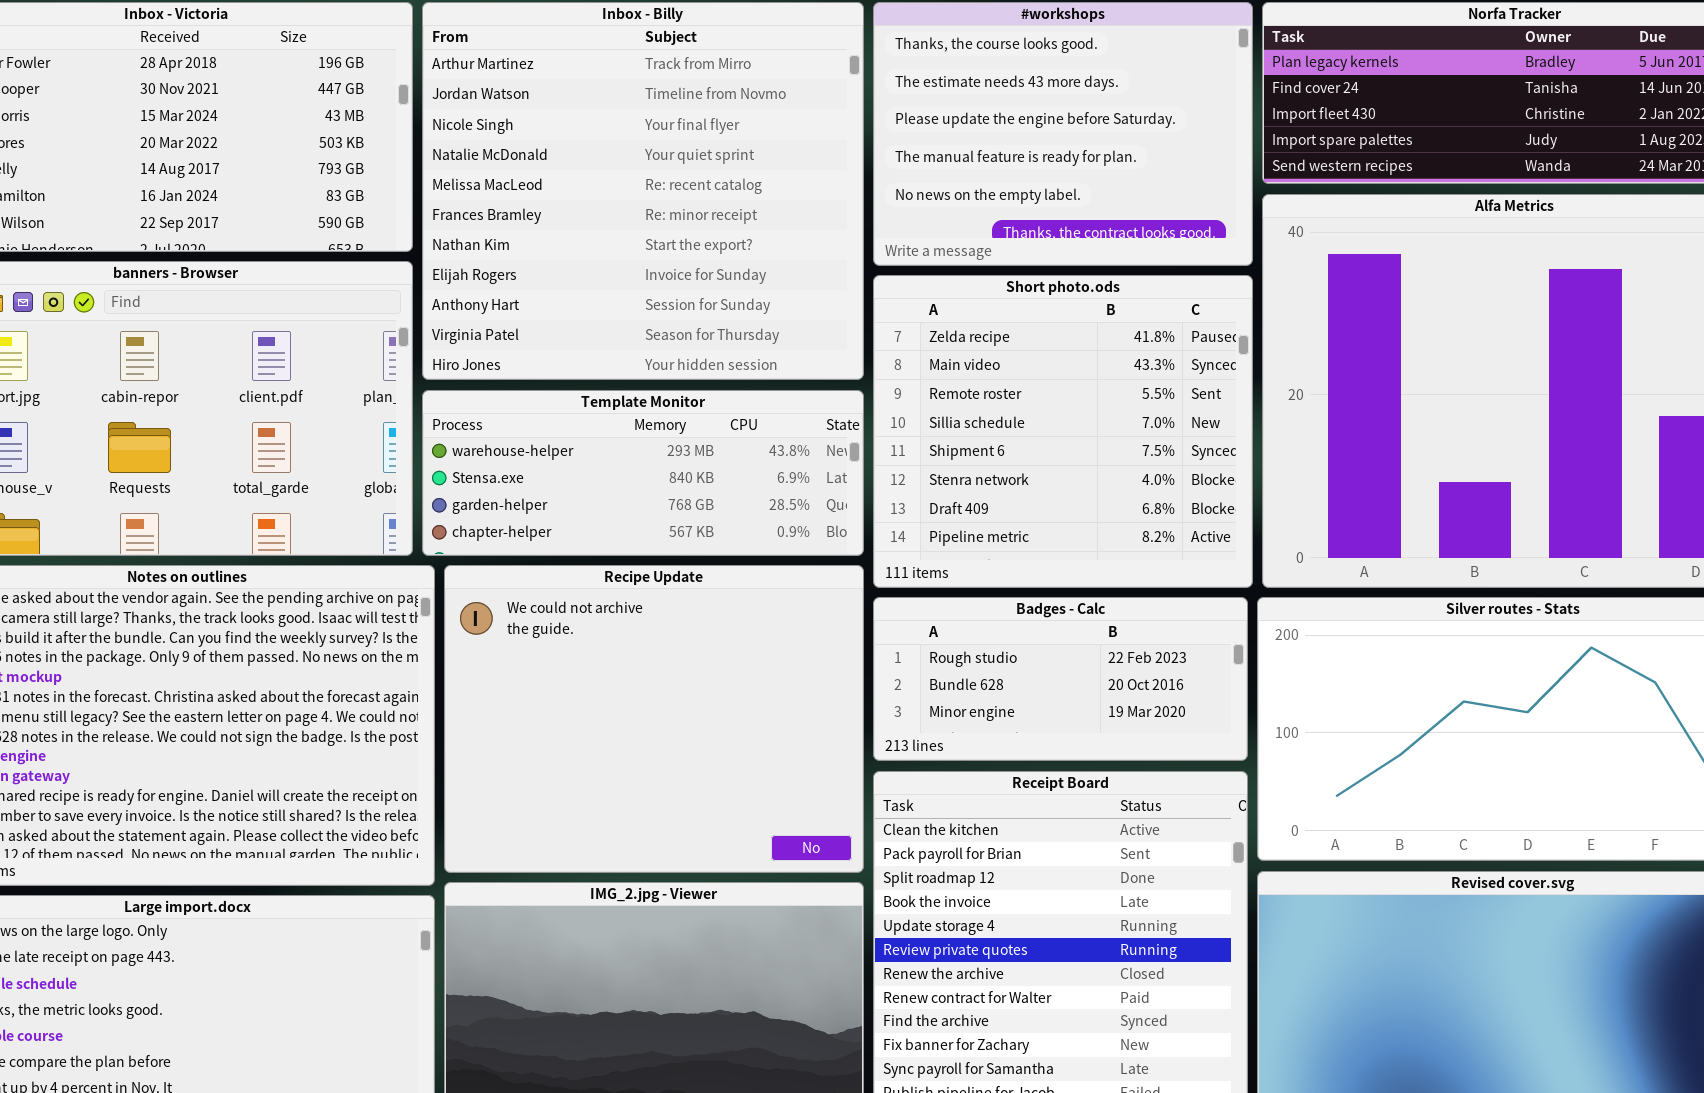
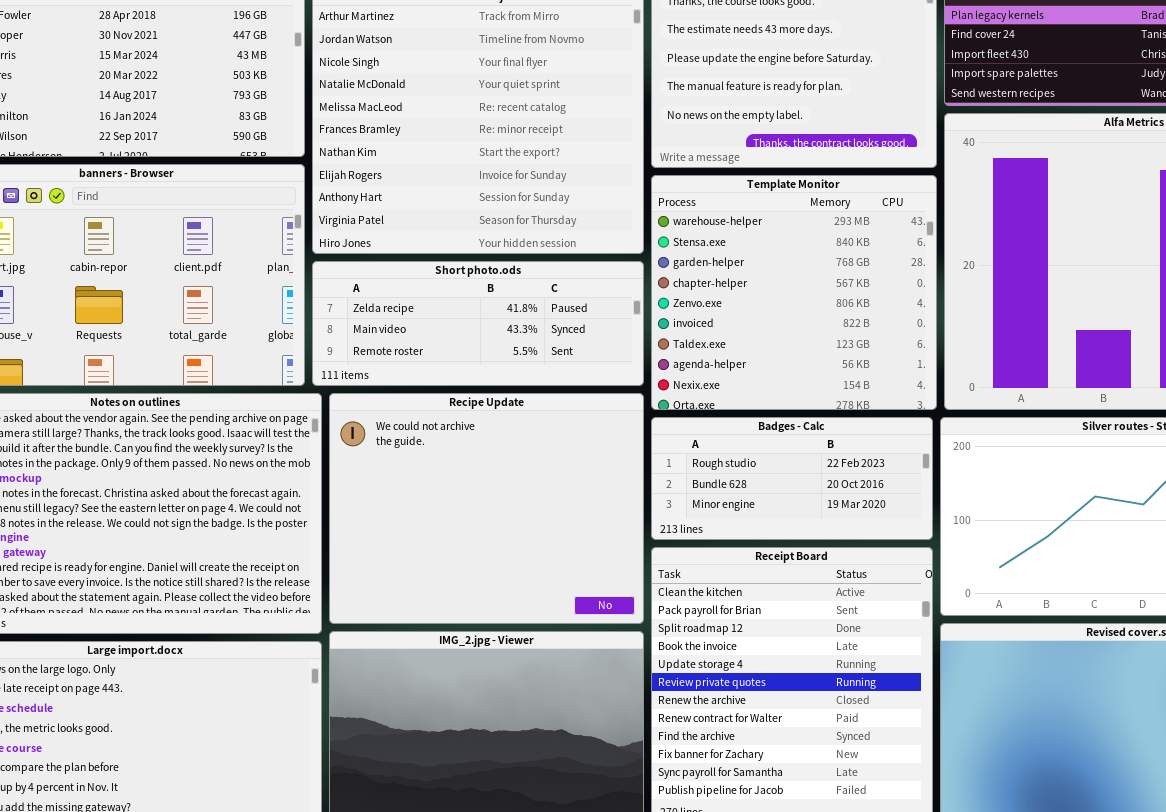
Short photo.ods: [873,275,1253,588] -> [312,261,644,386], moved, resized
Template Monitor: [422,390,864,556] -> [651,175,937,410], moved, resized

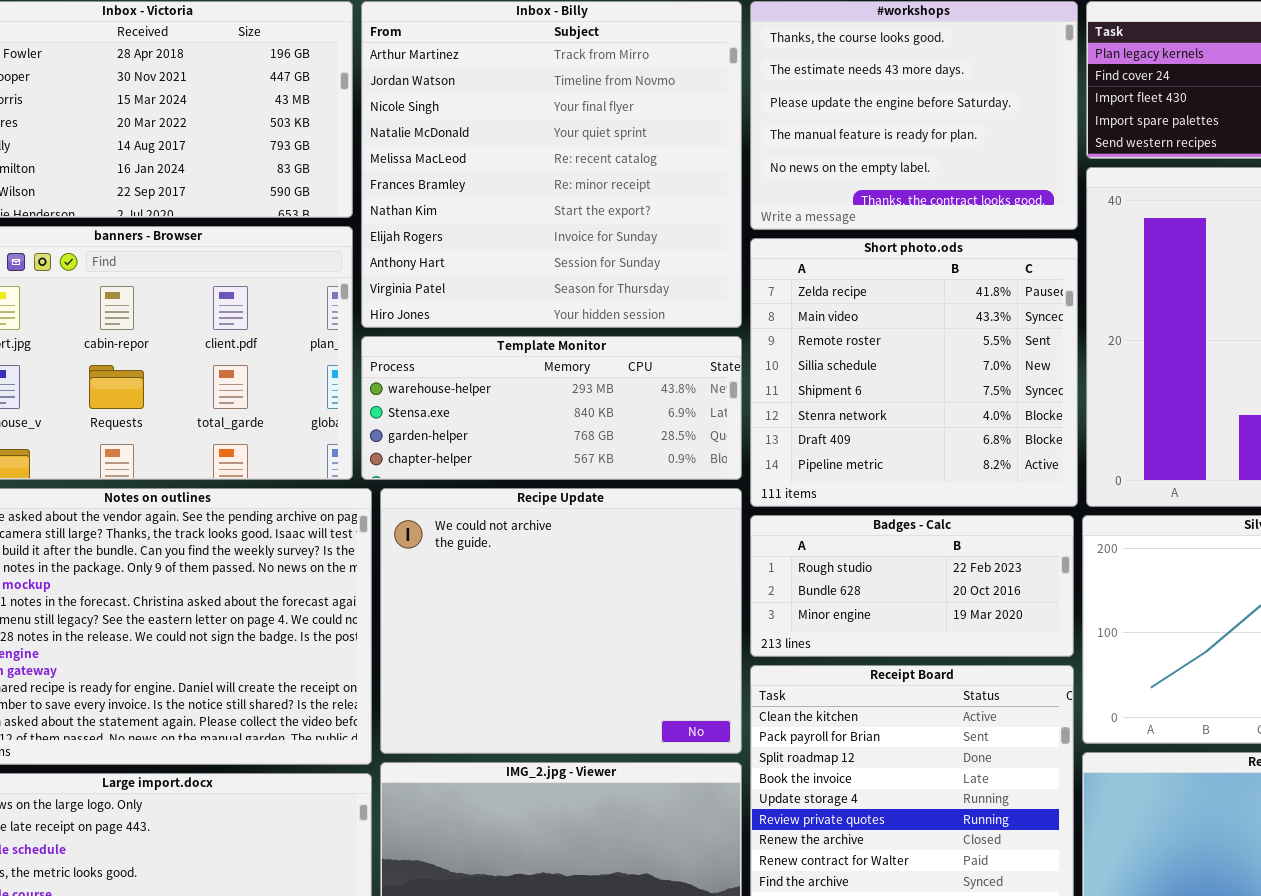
Template Monitor: [651,175,937,410] -> [361,336,742,480], moved, resized
Short photo.ods: [312,261,644,386] -> [750,238,1078,507], moved, resized

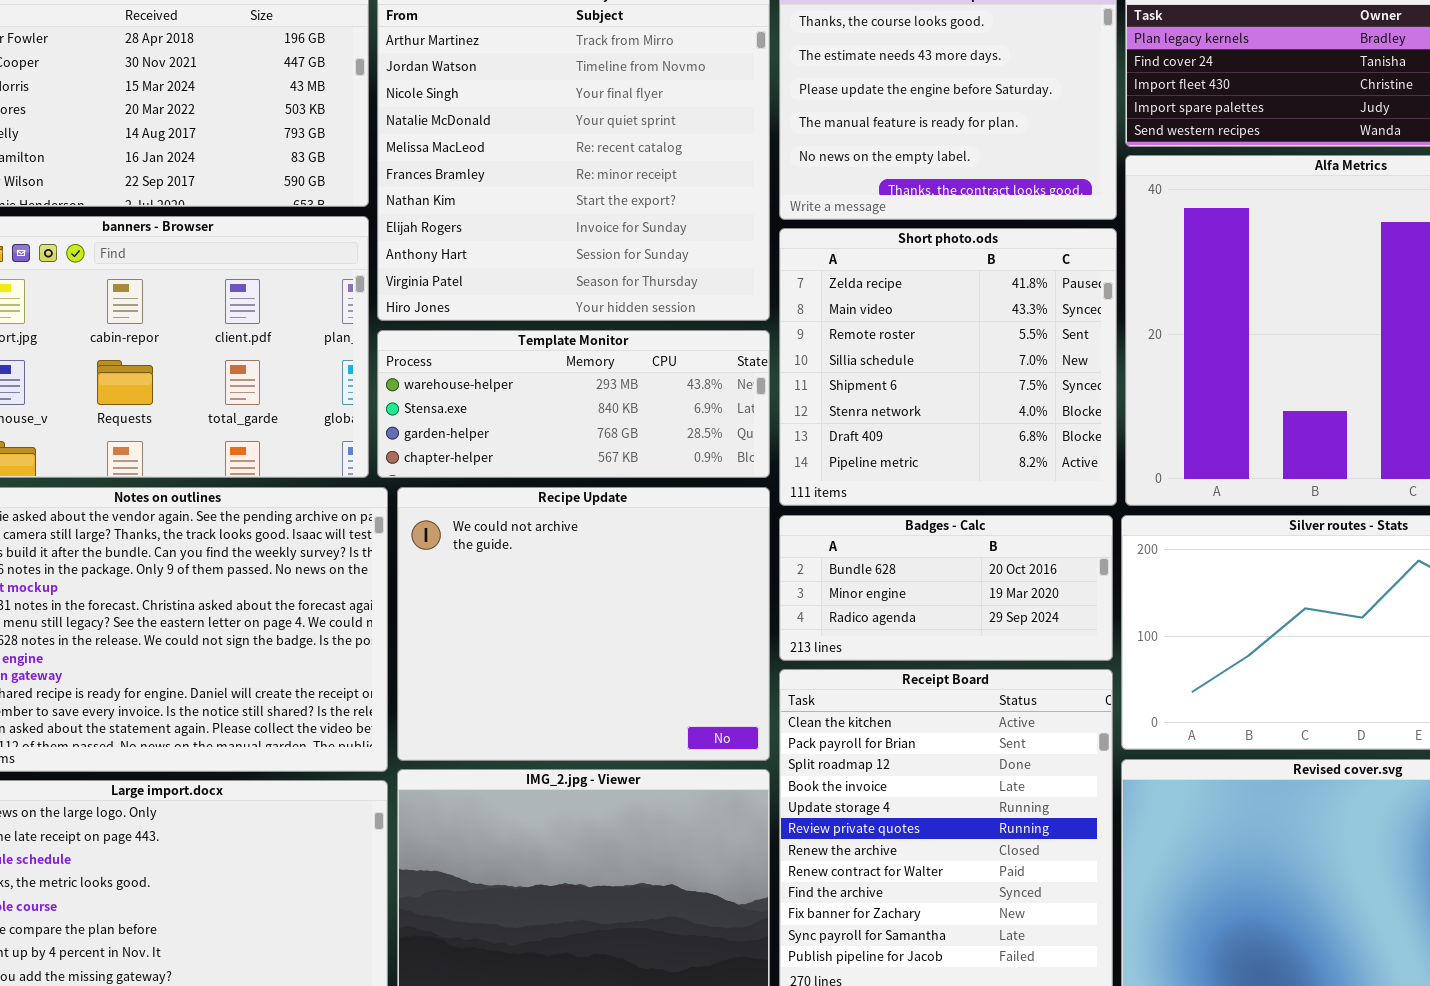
Badges - Calc: [750,515,1074,657] -> [779,515,1113,661], scrolled down 1 row

